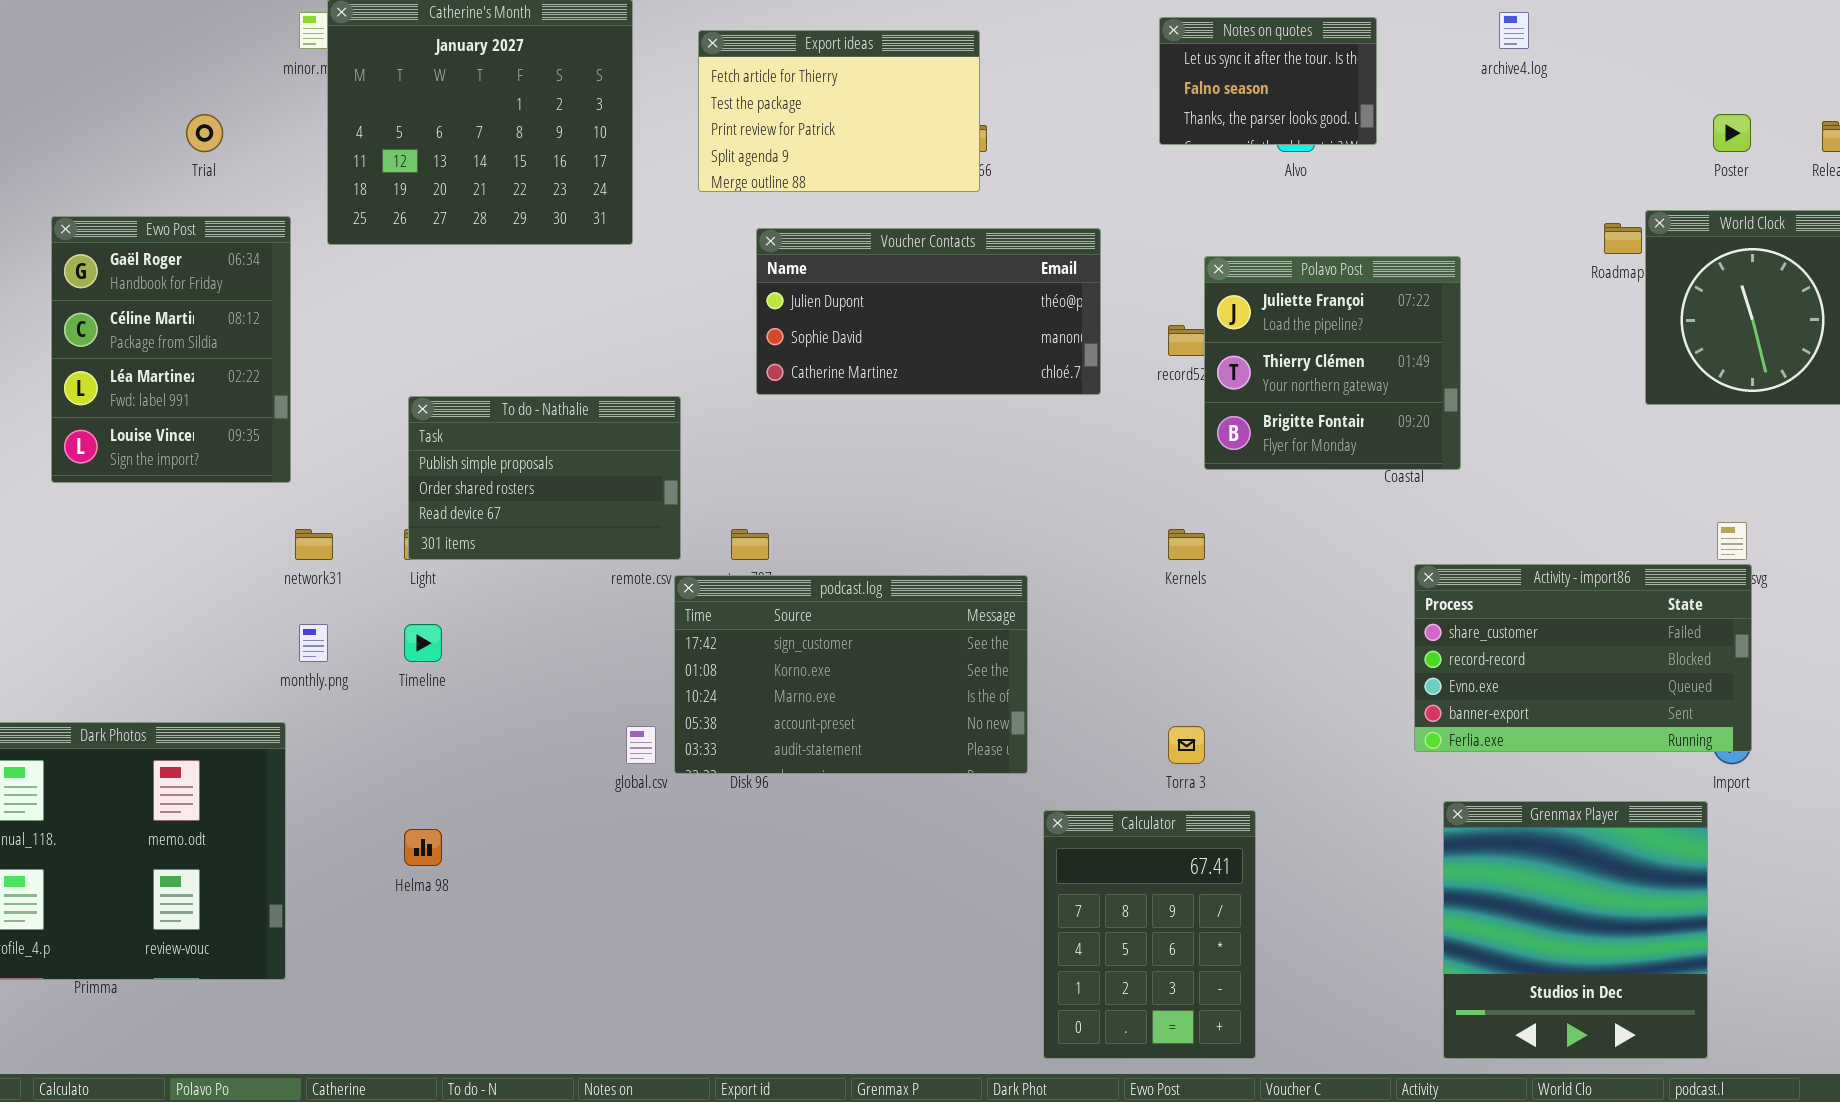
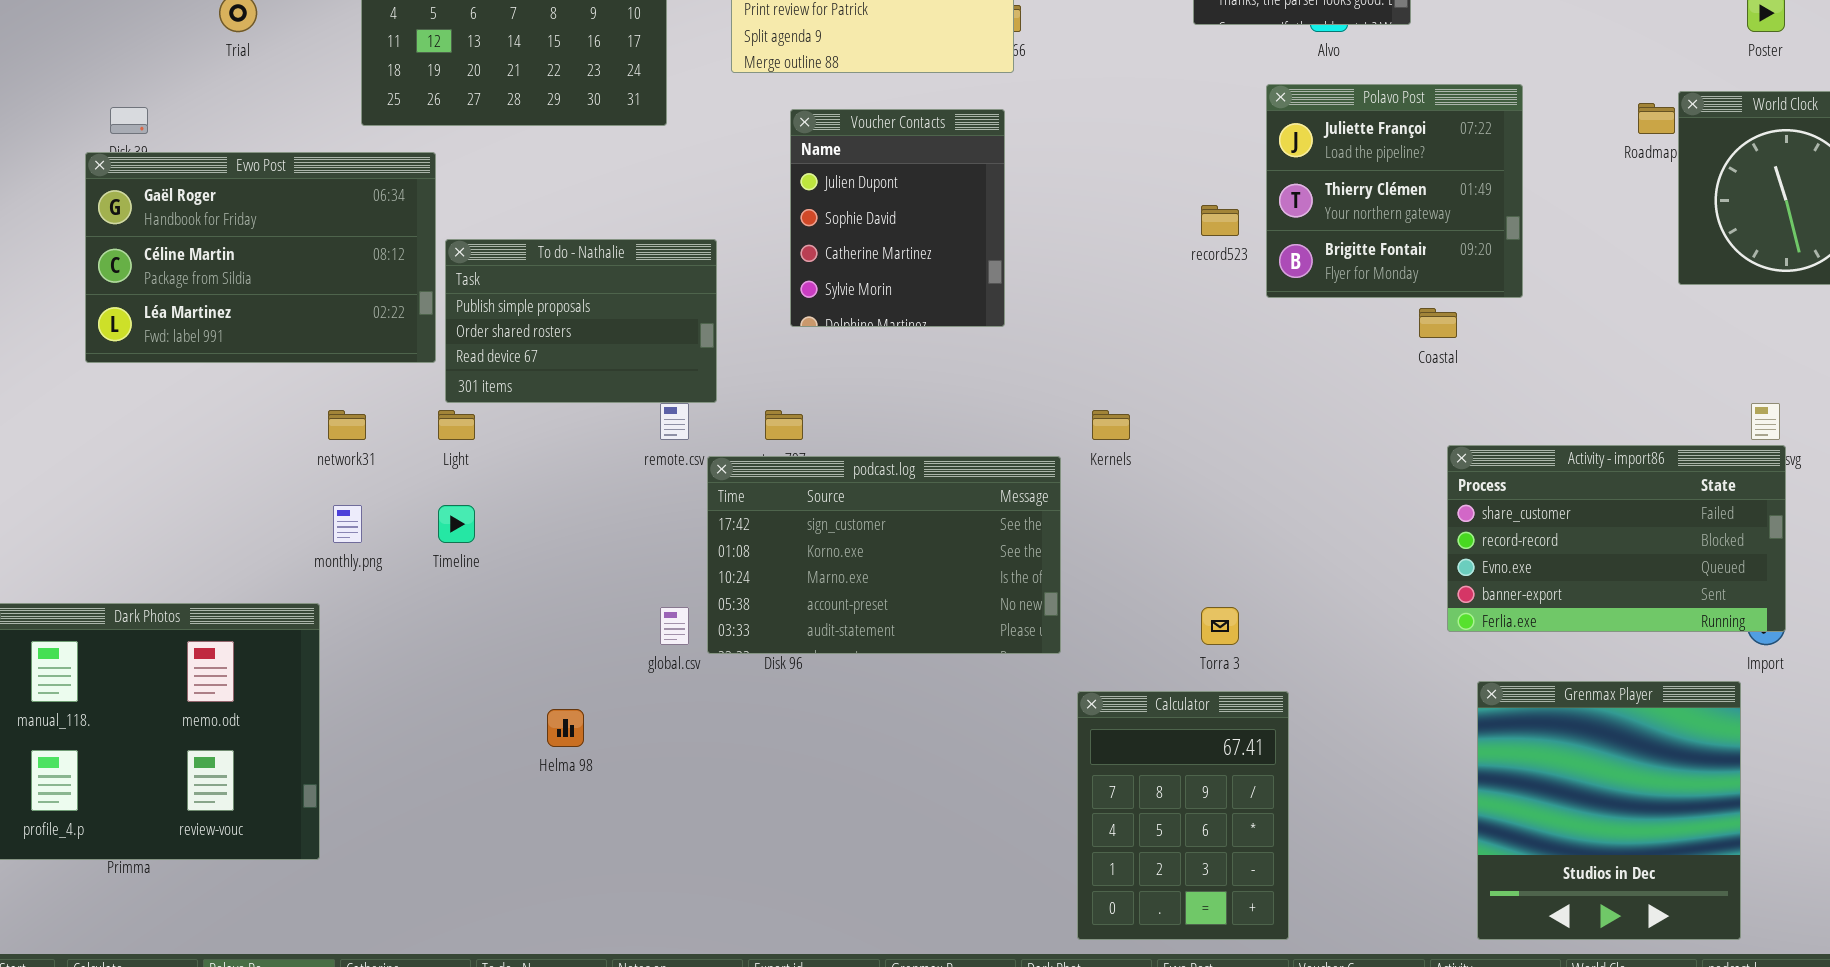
Evvo Post: [51,216,291,483] -> [85,152,436,363], resized
Voucher Contacts: [756,228,1101,395] -> [790,109,1005,327], resized
Polavo Post: [1204,256,1461,470] -> [1266,84,1523,298], moved
To do - Nathalie: [408,396,681,560] -> [445,239,717,403], moved
Kernels: [1168,529,1205,560] -> [1092,410,1130,440], moved
Helma 98: [404,829,442,866] -> [547,709,584,747], moved

